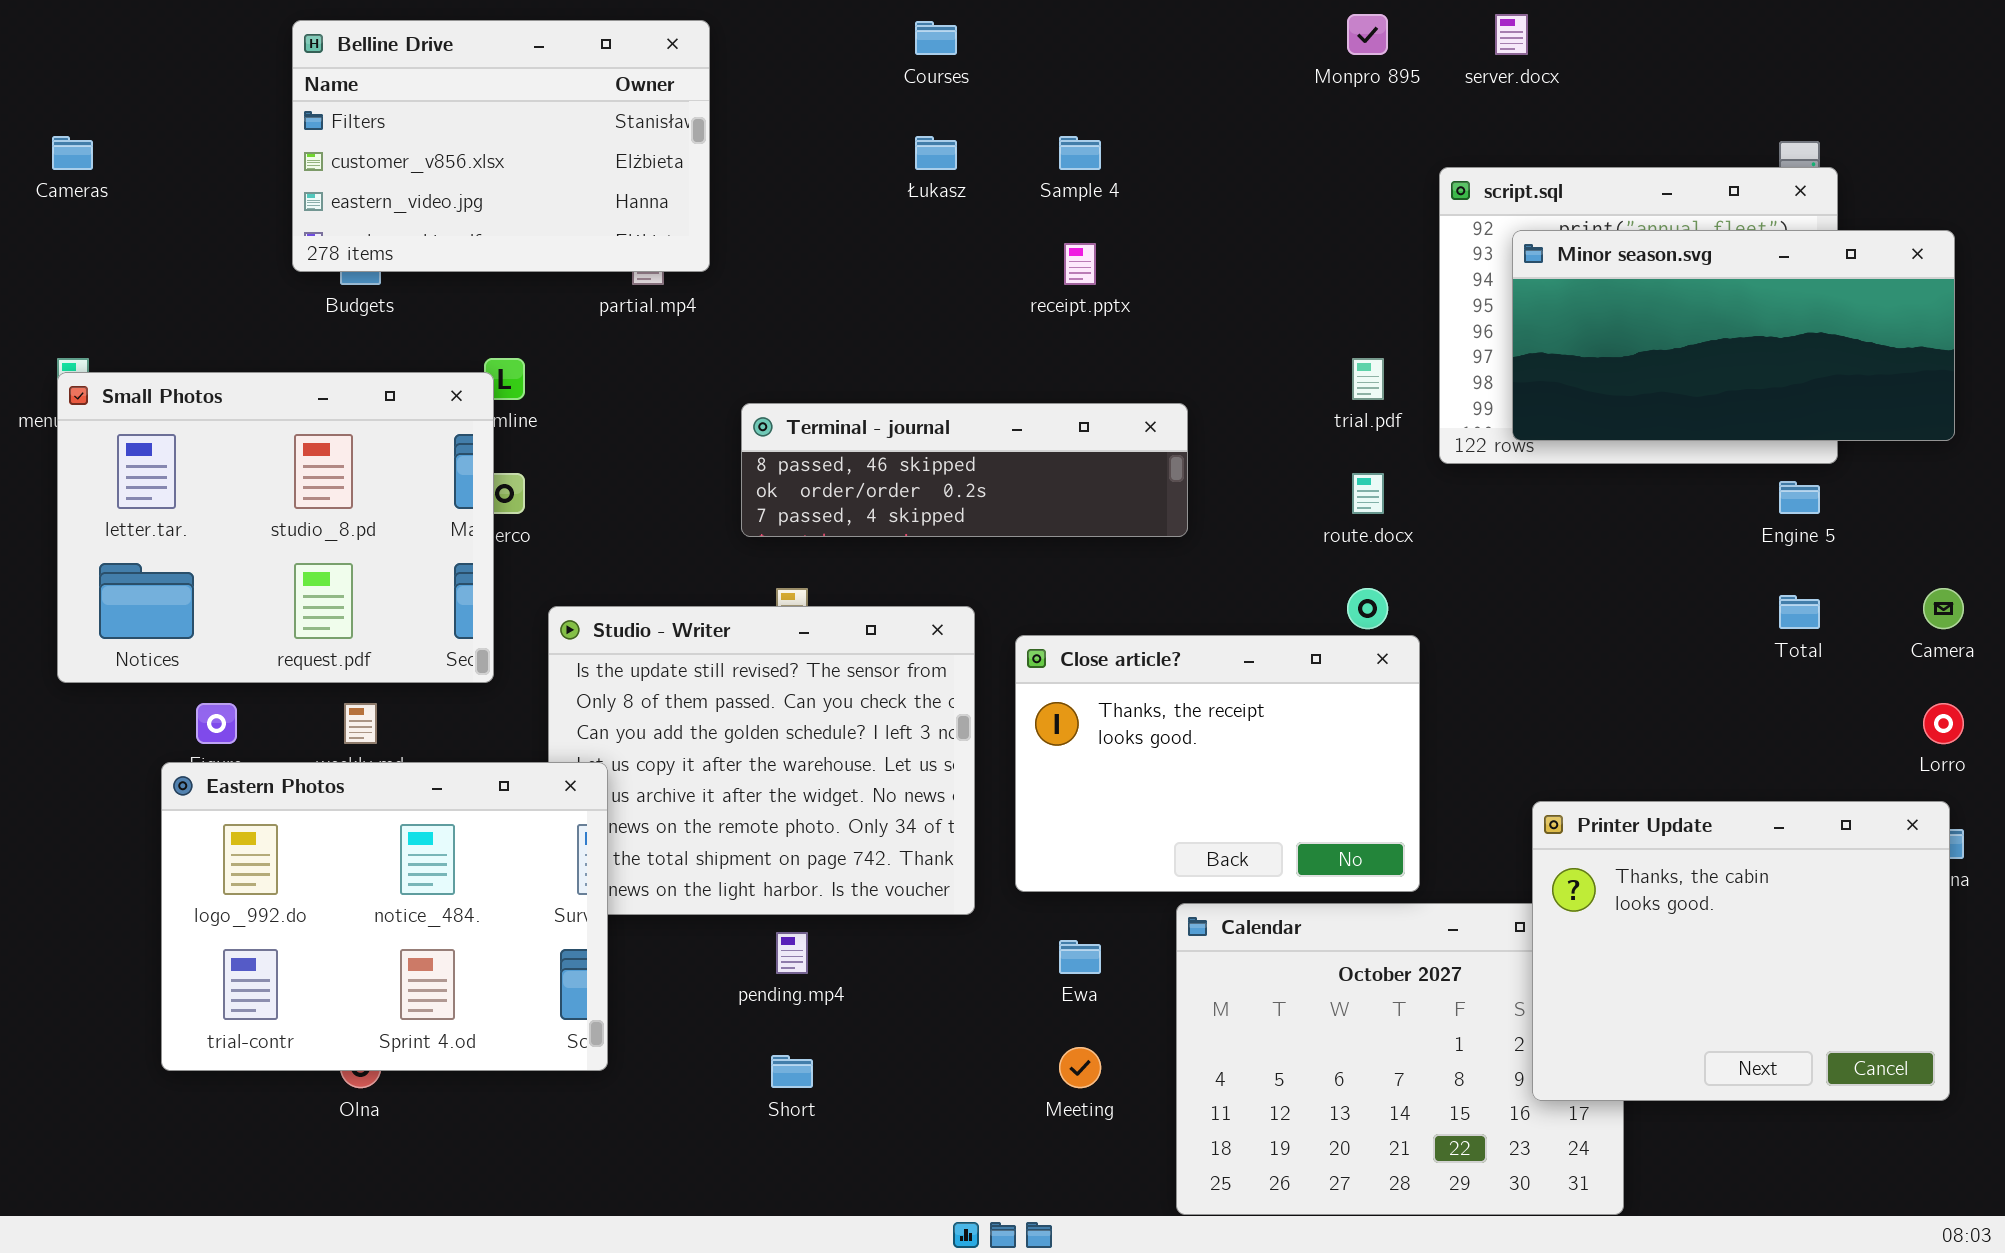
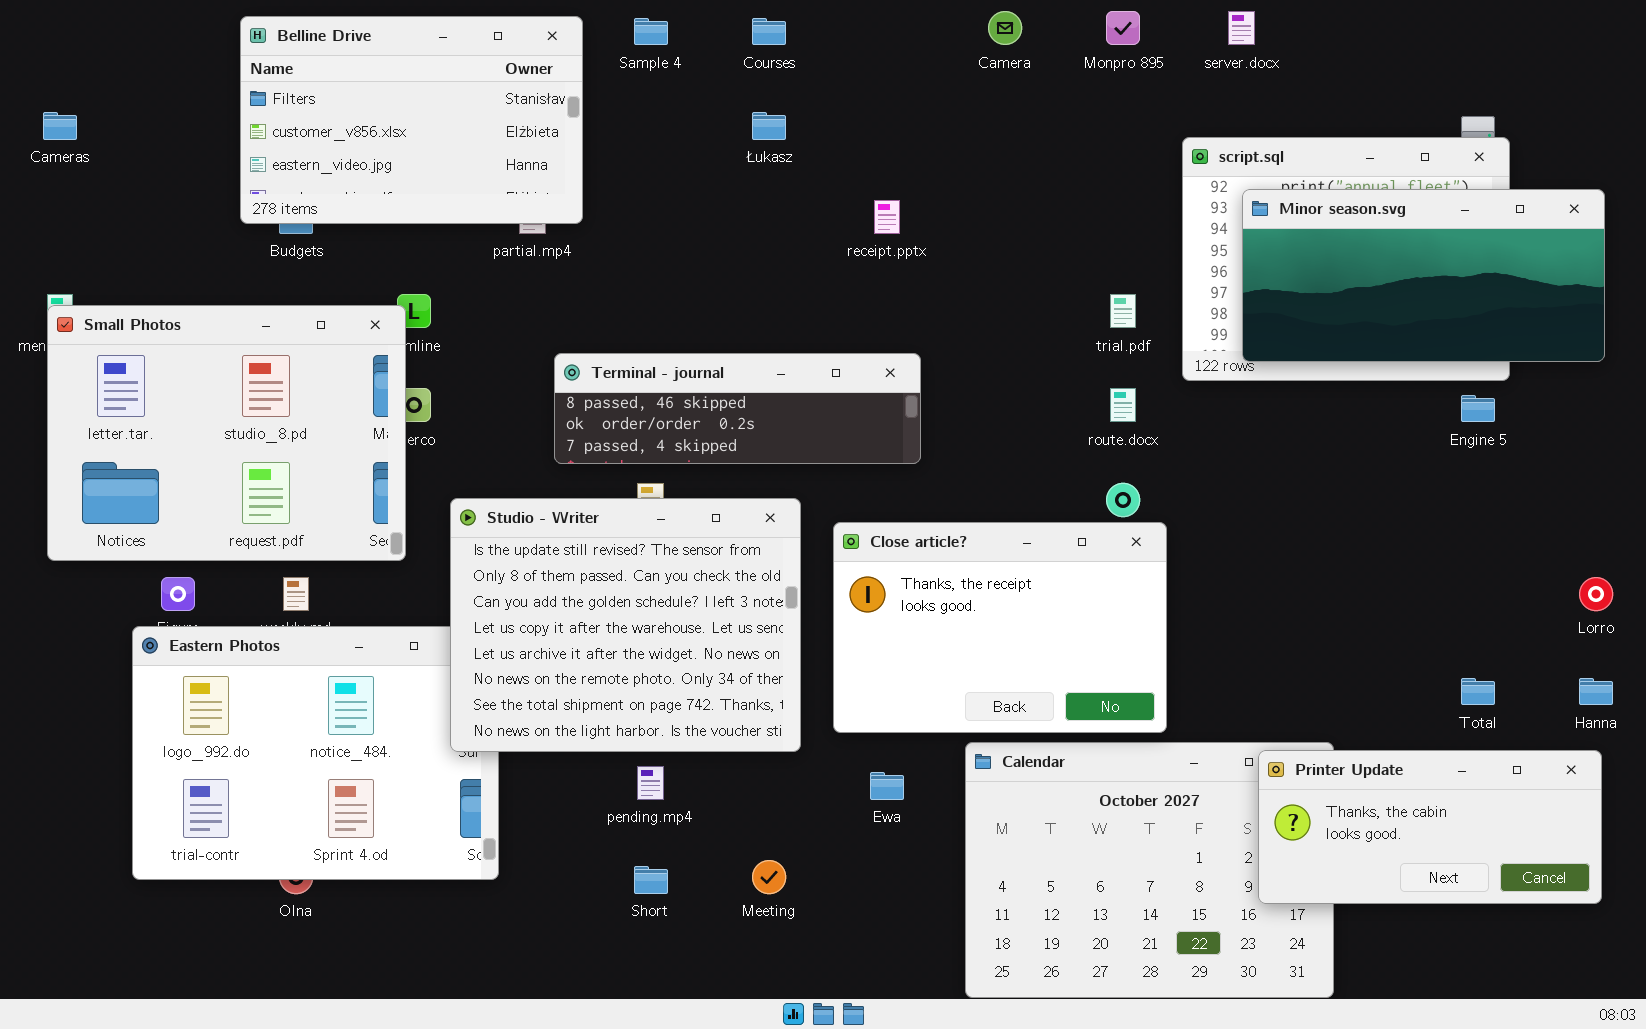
Sample 4: [1059,136,1101,170] -> [634,18,668,45], moved
Terminal - journal: [741,403,1188,537] -> [554,353,921,464], moved
Camera: [1923,588,1964,629] -> [988,11,1022,45], moved
Total: [1779,595,1820,629] -> [1461,678,1495,705], moved
Studio - Writer: [548,606,975,915] -> [450,498,801,752], raised
Printer Update: [1532,801,1950,1101] -> [1258,750,1602,904], resized
Meeting: [1059,1047,1101,1088] -> [752,860,786,894], moved

